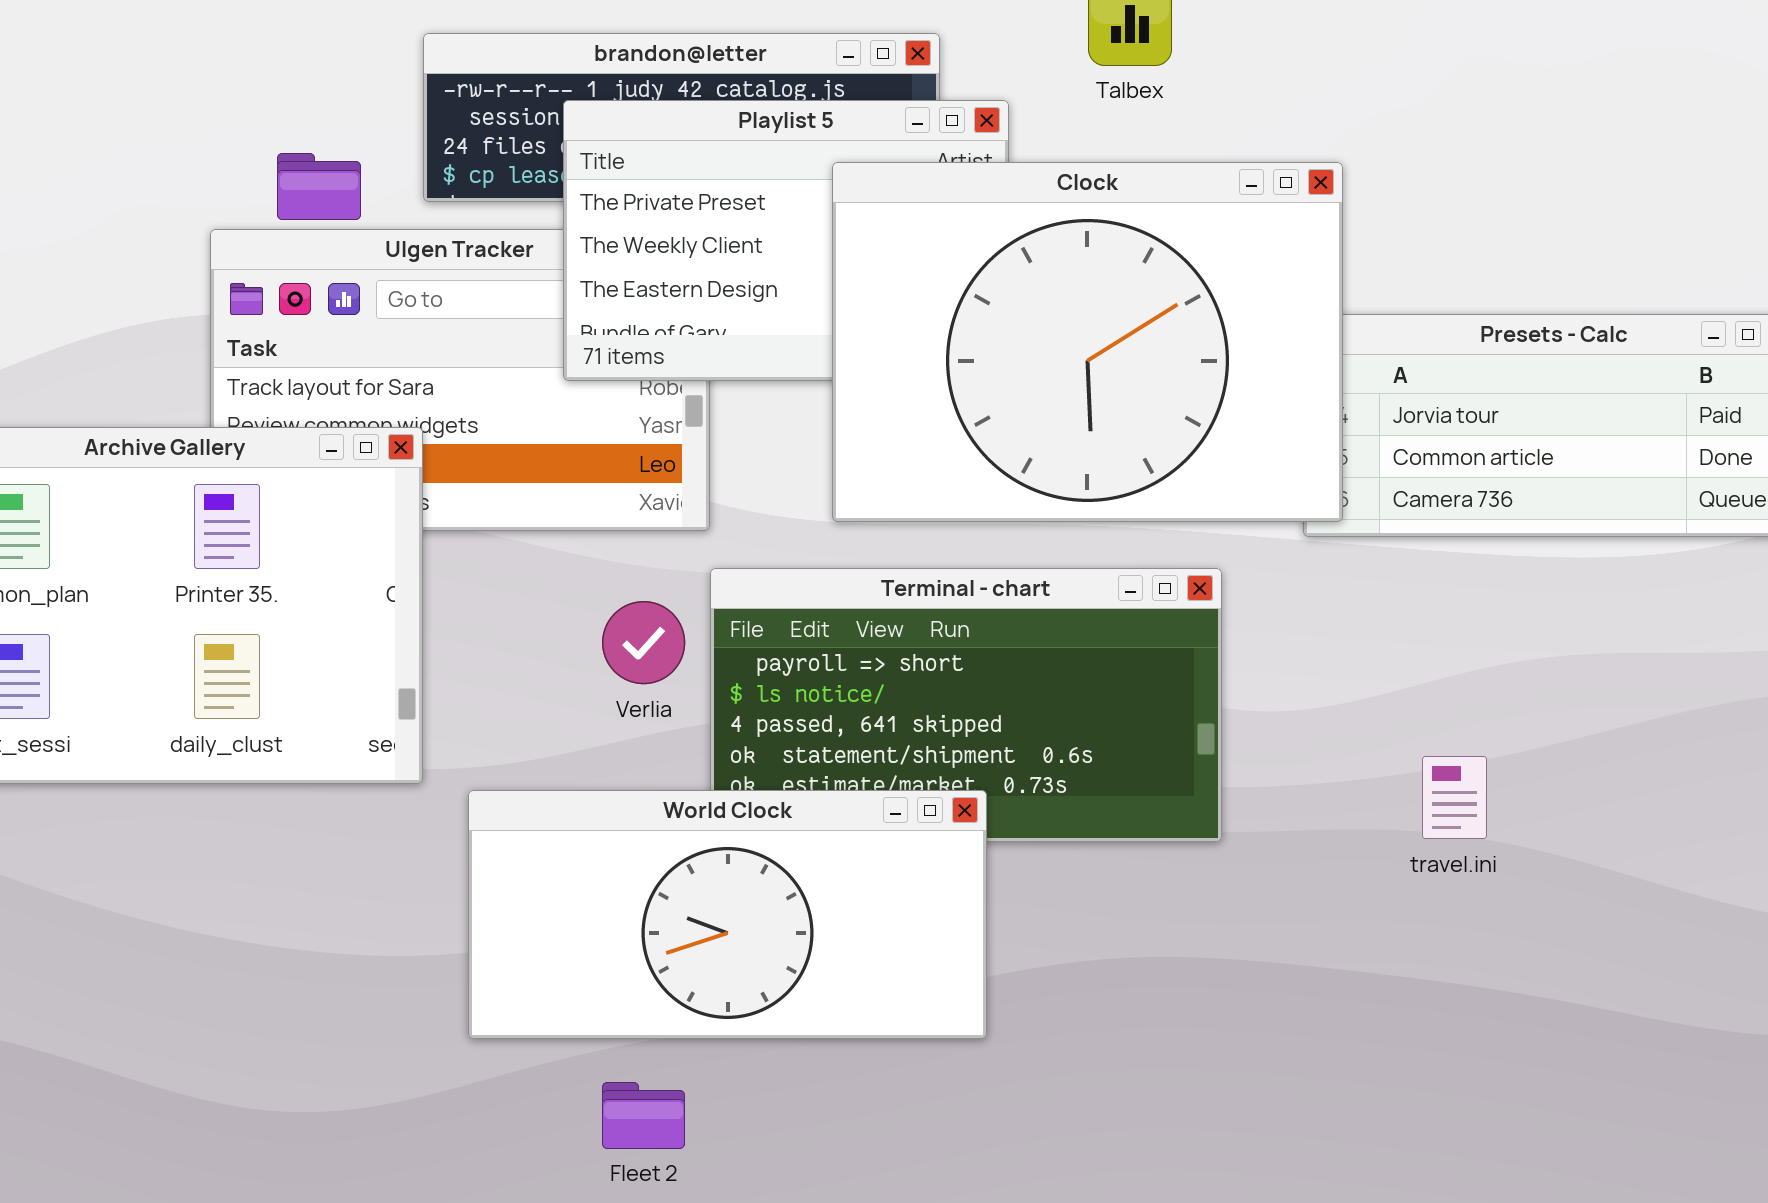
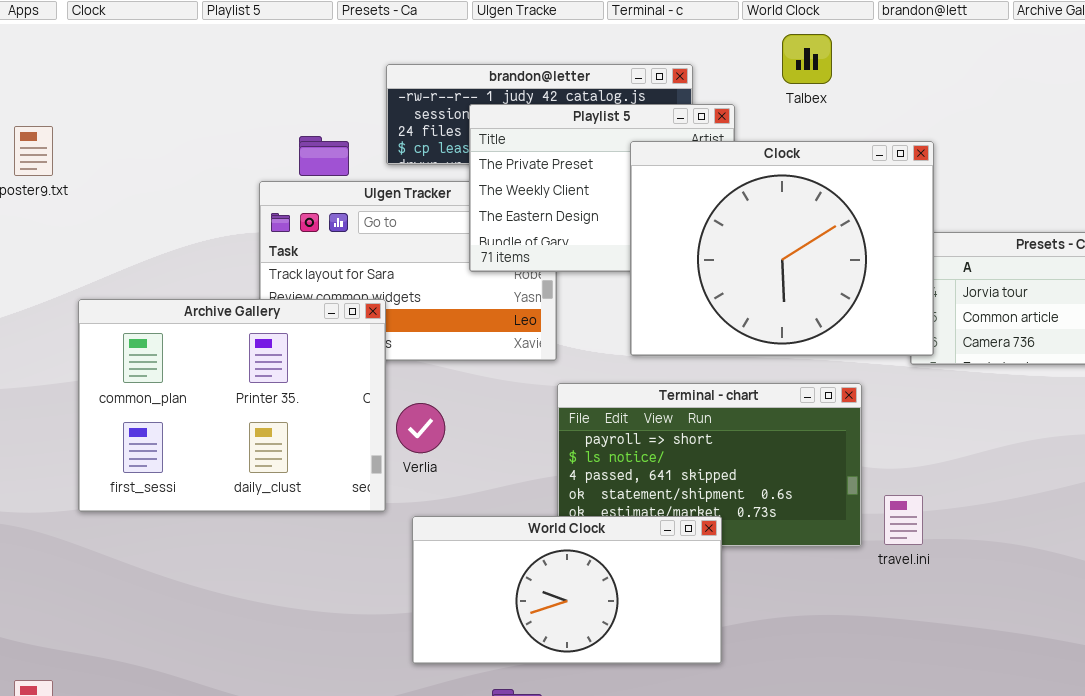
Verlia: [602,601,685,684] -> [396,403,445,453], moved
travel.ini: [1422,756,1487,839] -> [884,495,923,545], moved

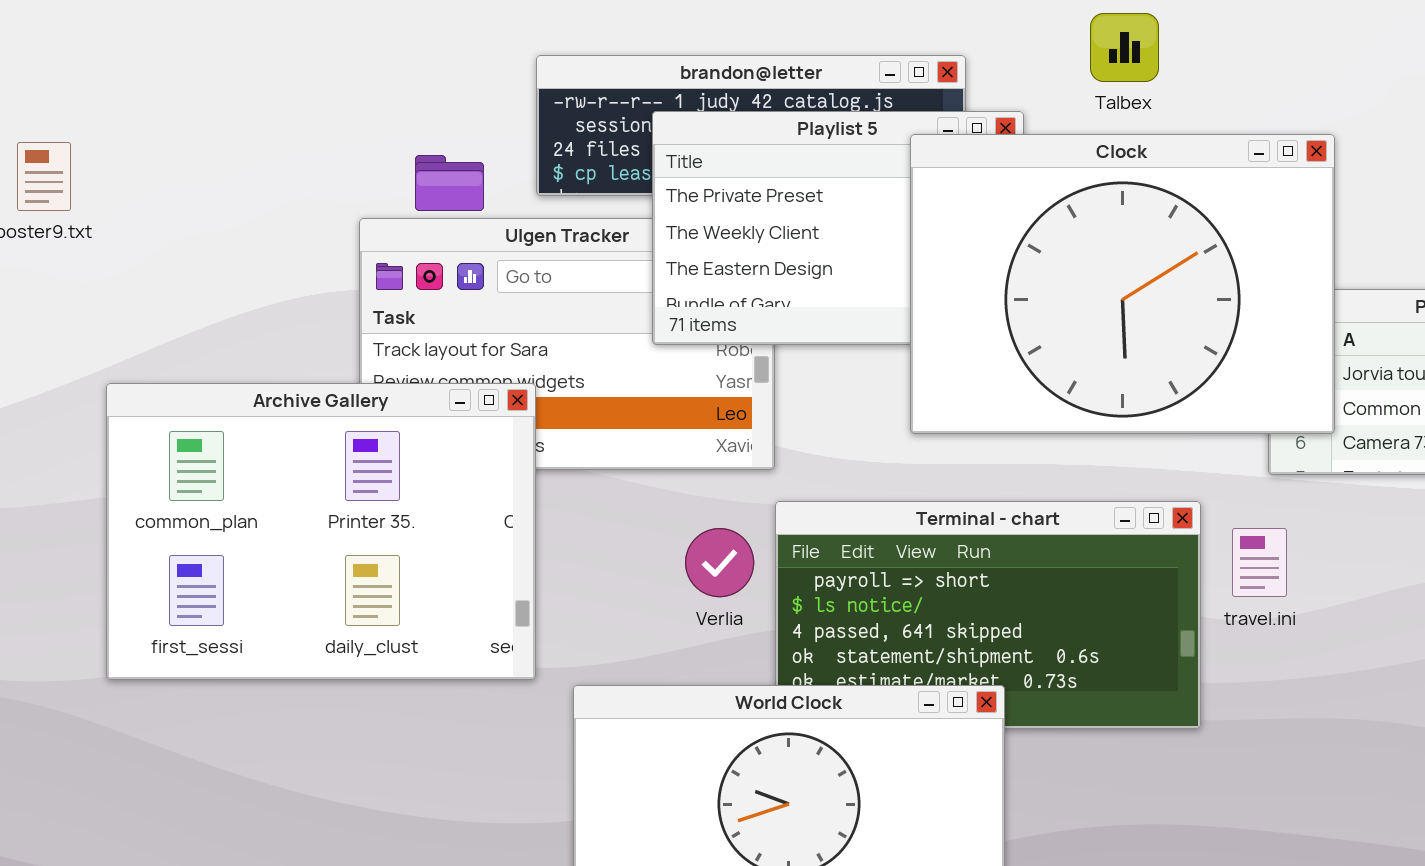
Clock: [630,141,934,356] -> [910,134,1335,434], moved
Verlia: [396,403,445,453] -> [685,528,754,597], moved
travel.ini: [884,495,923,545] -> [1232,528,1287,597], moved

